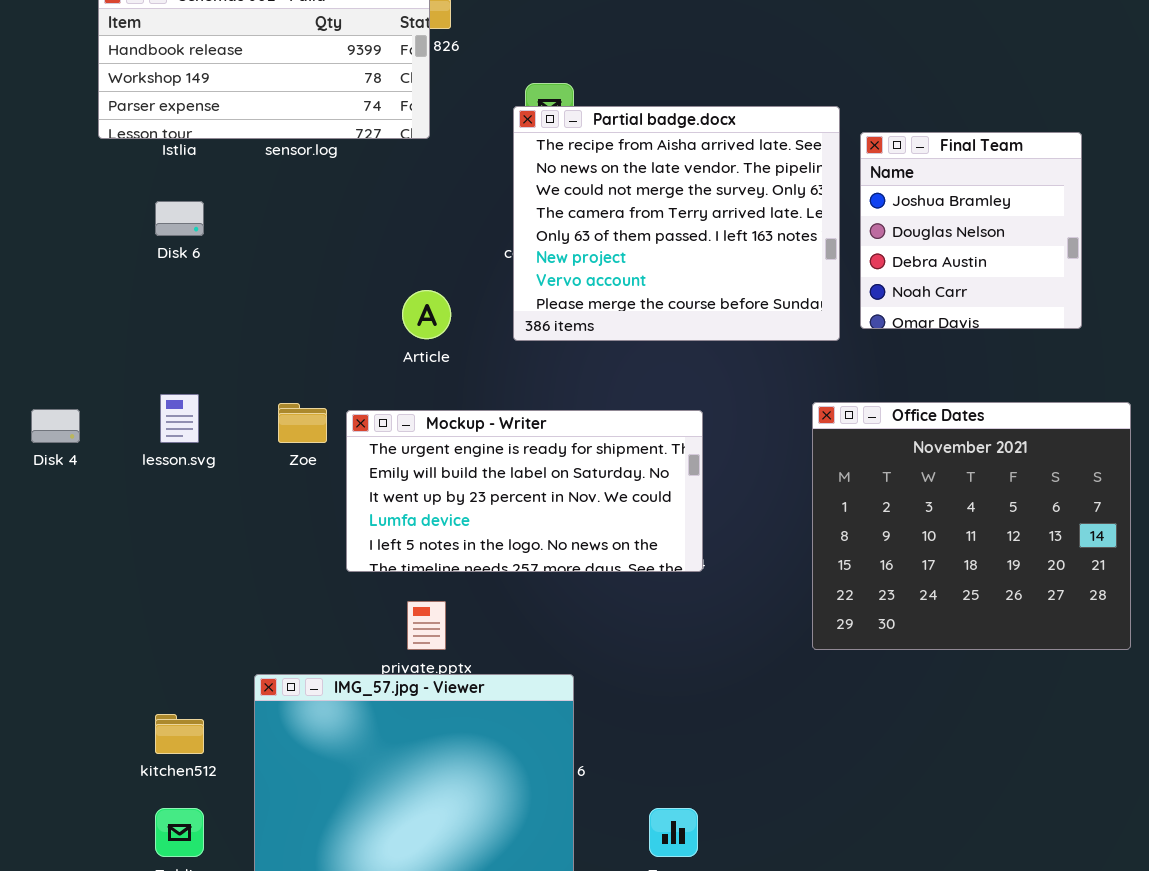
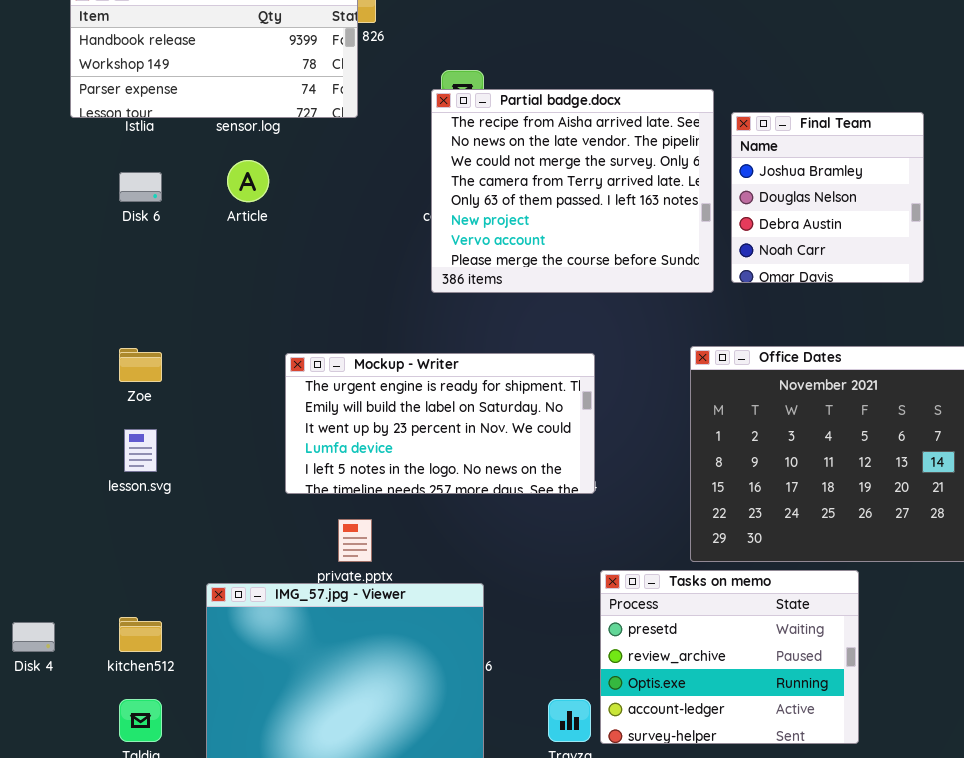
Article: [402,290,451,339] -> [227,160,269,202], moved
lesson.svg: [160,394,199,443] -> [124,429,157,472], moved
Zoe: [278,403,327,443] -> [119,348,162,382], moved
Disk 4: [31,409,80,443] -> [12,622,55,652], moved
Tasks on memo: none -> [600,570,859,744], opened

